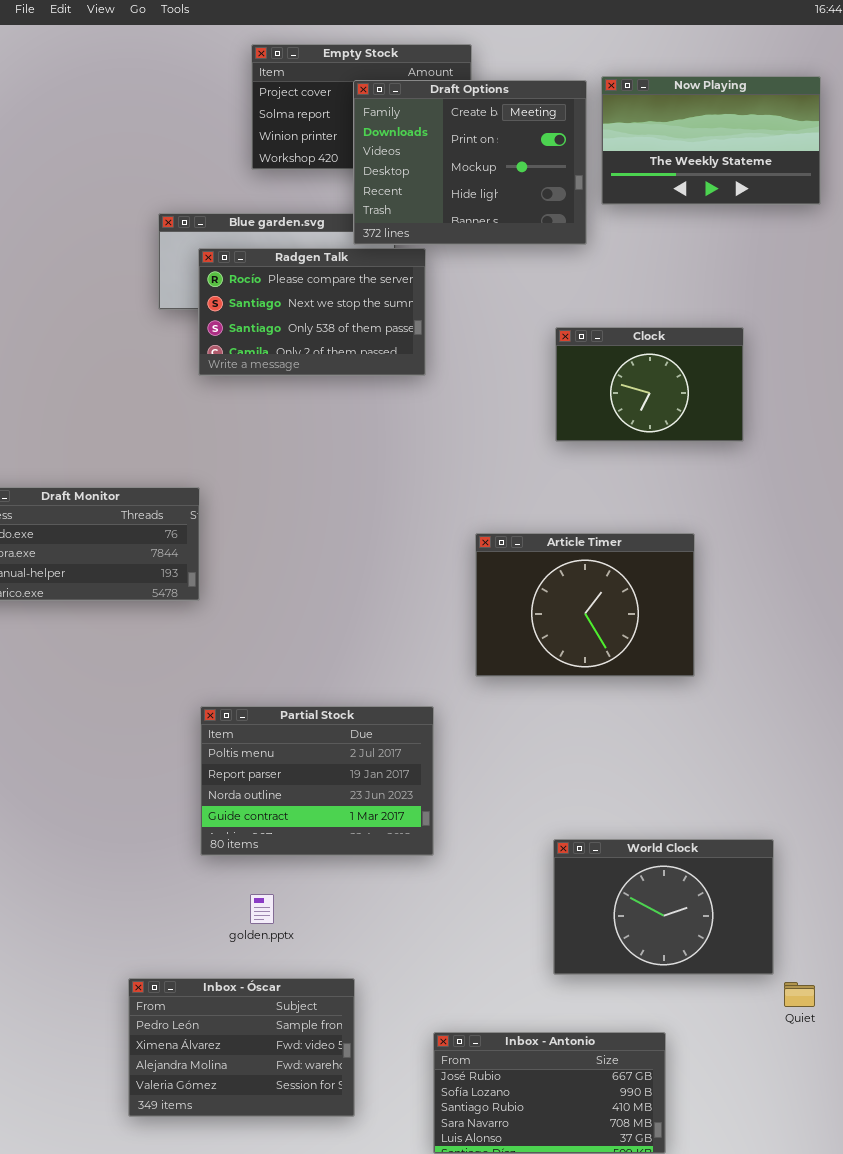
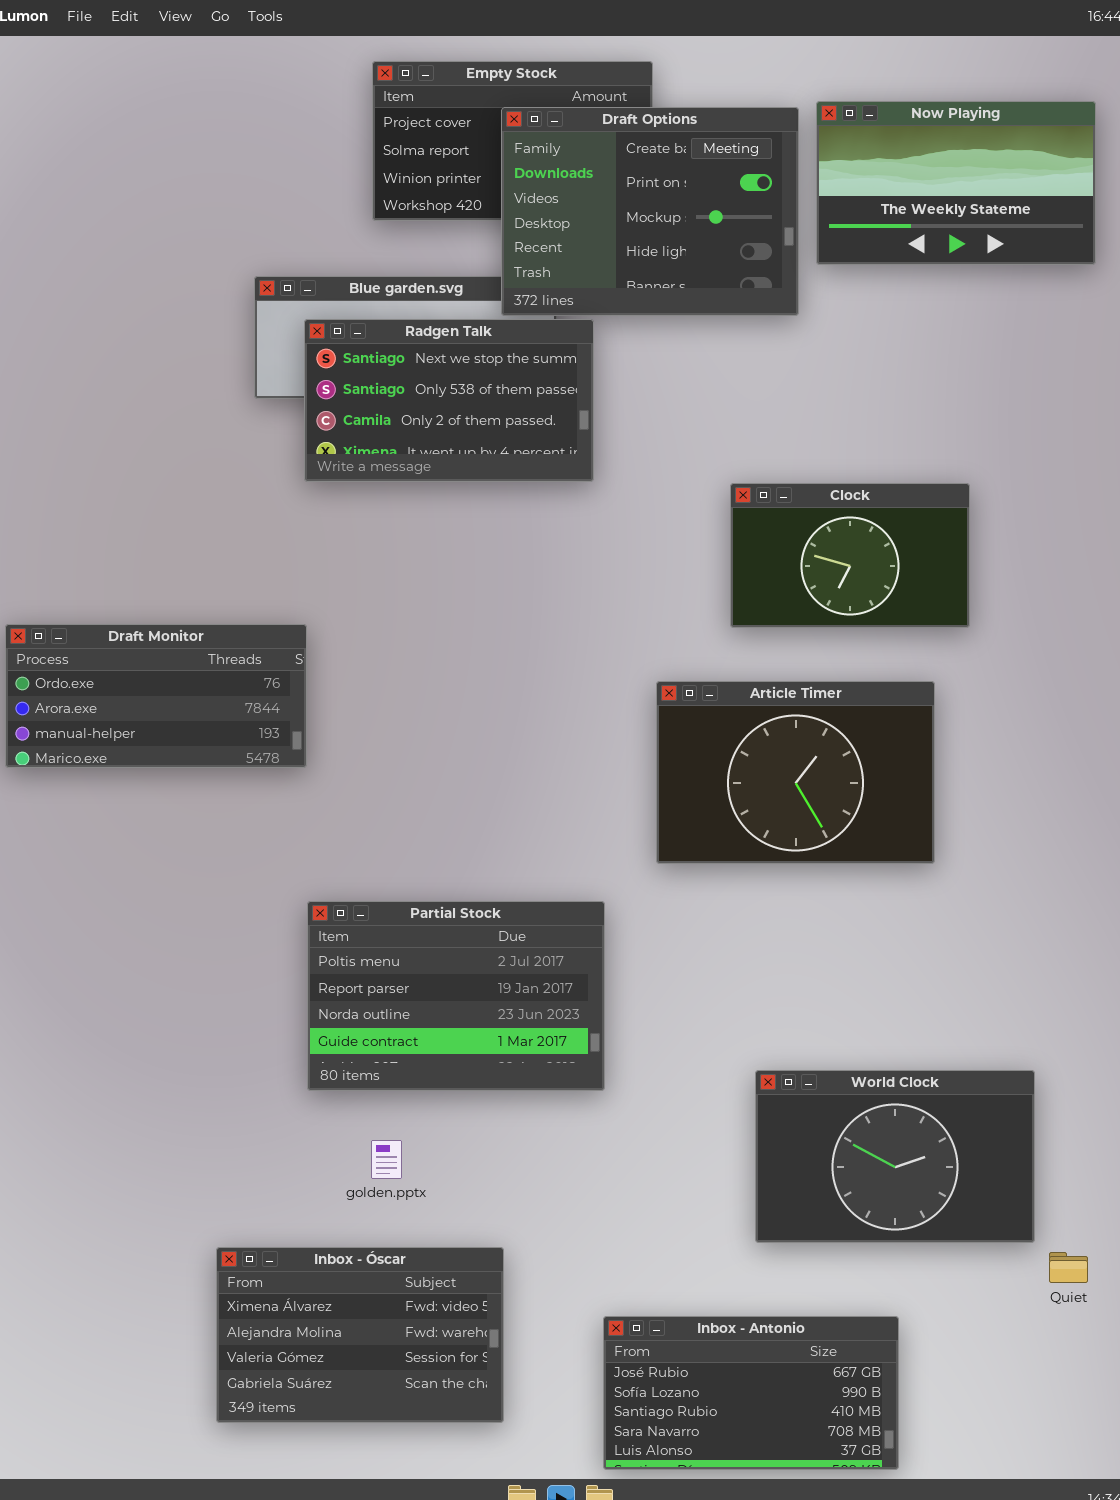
Radgen Talk: [198,248,426,376] -> [304,319,594,482], scrolled down 1 row
Clock: [555,327,744,442] -> [730,483,970,628], moved
Inbox - Óscar: [128,978,355,1117] -> [216,1247,504,1423], scrolled down 1 row

